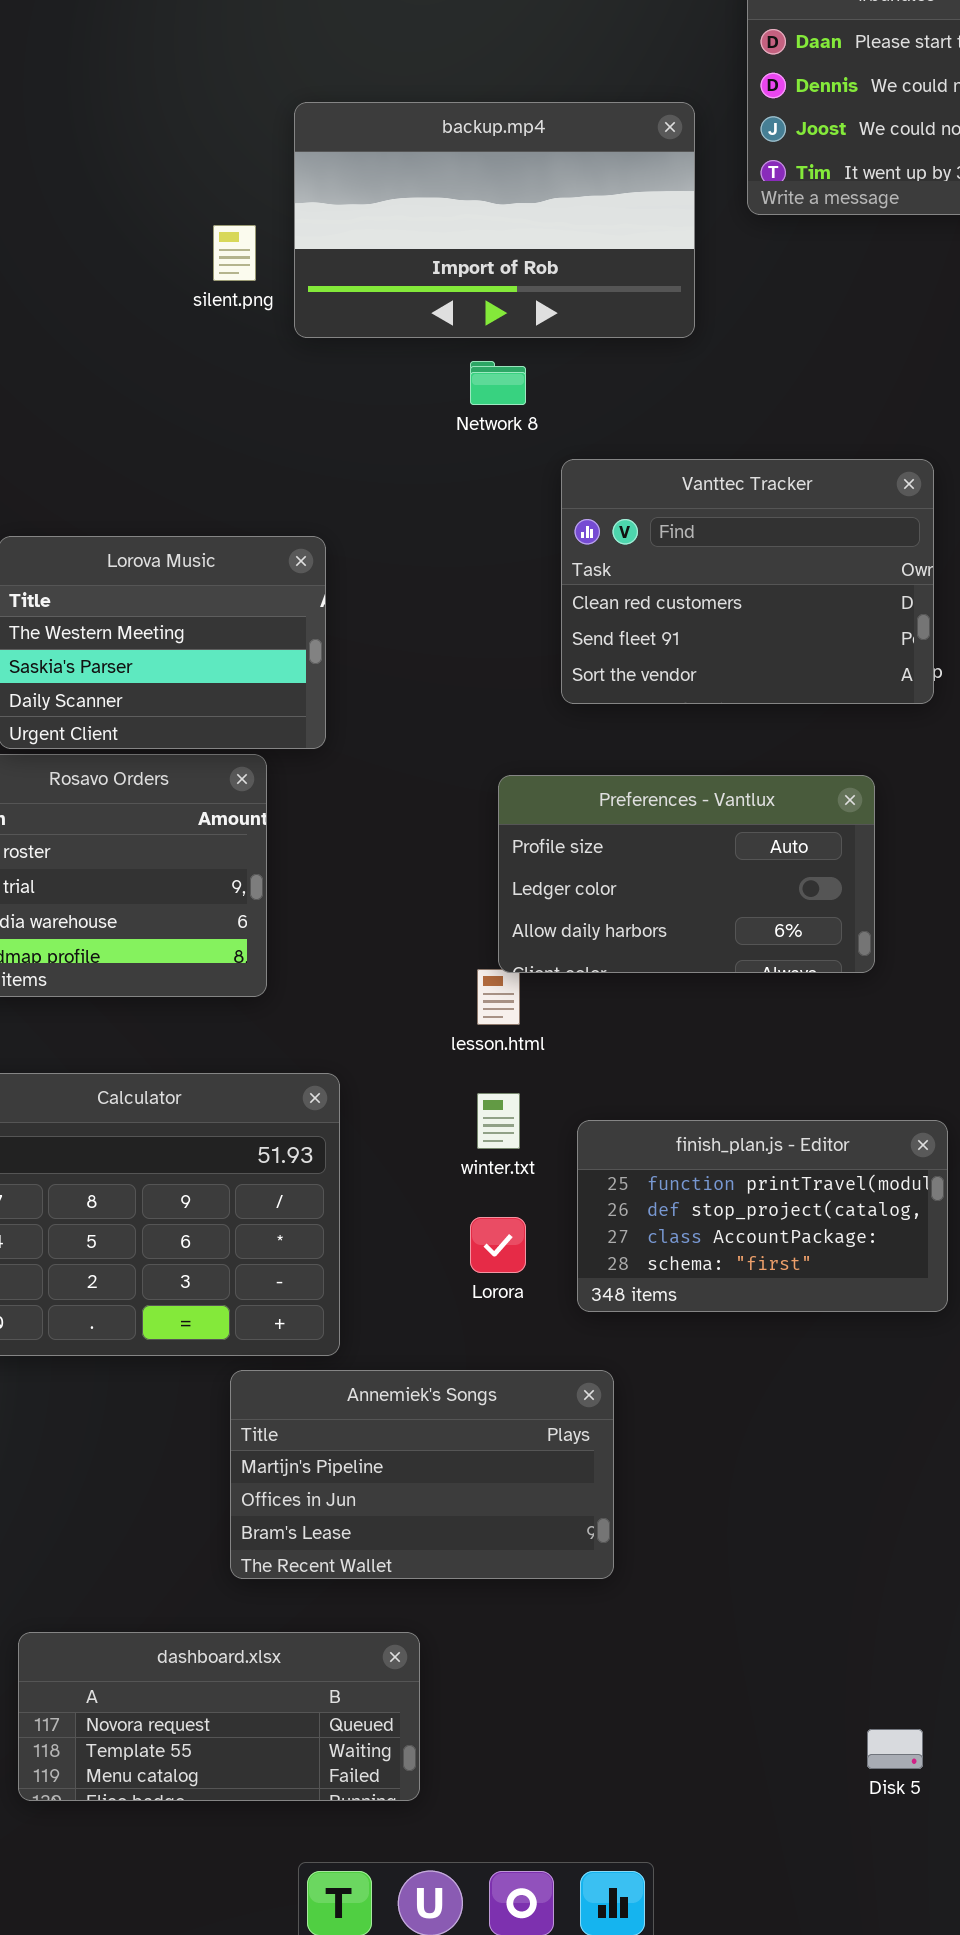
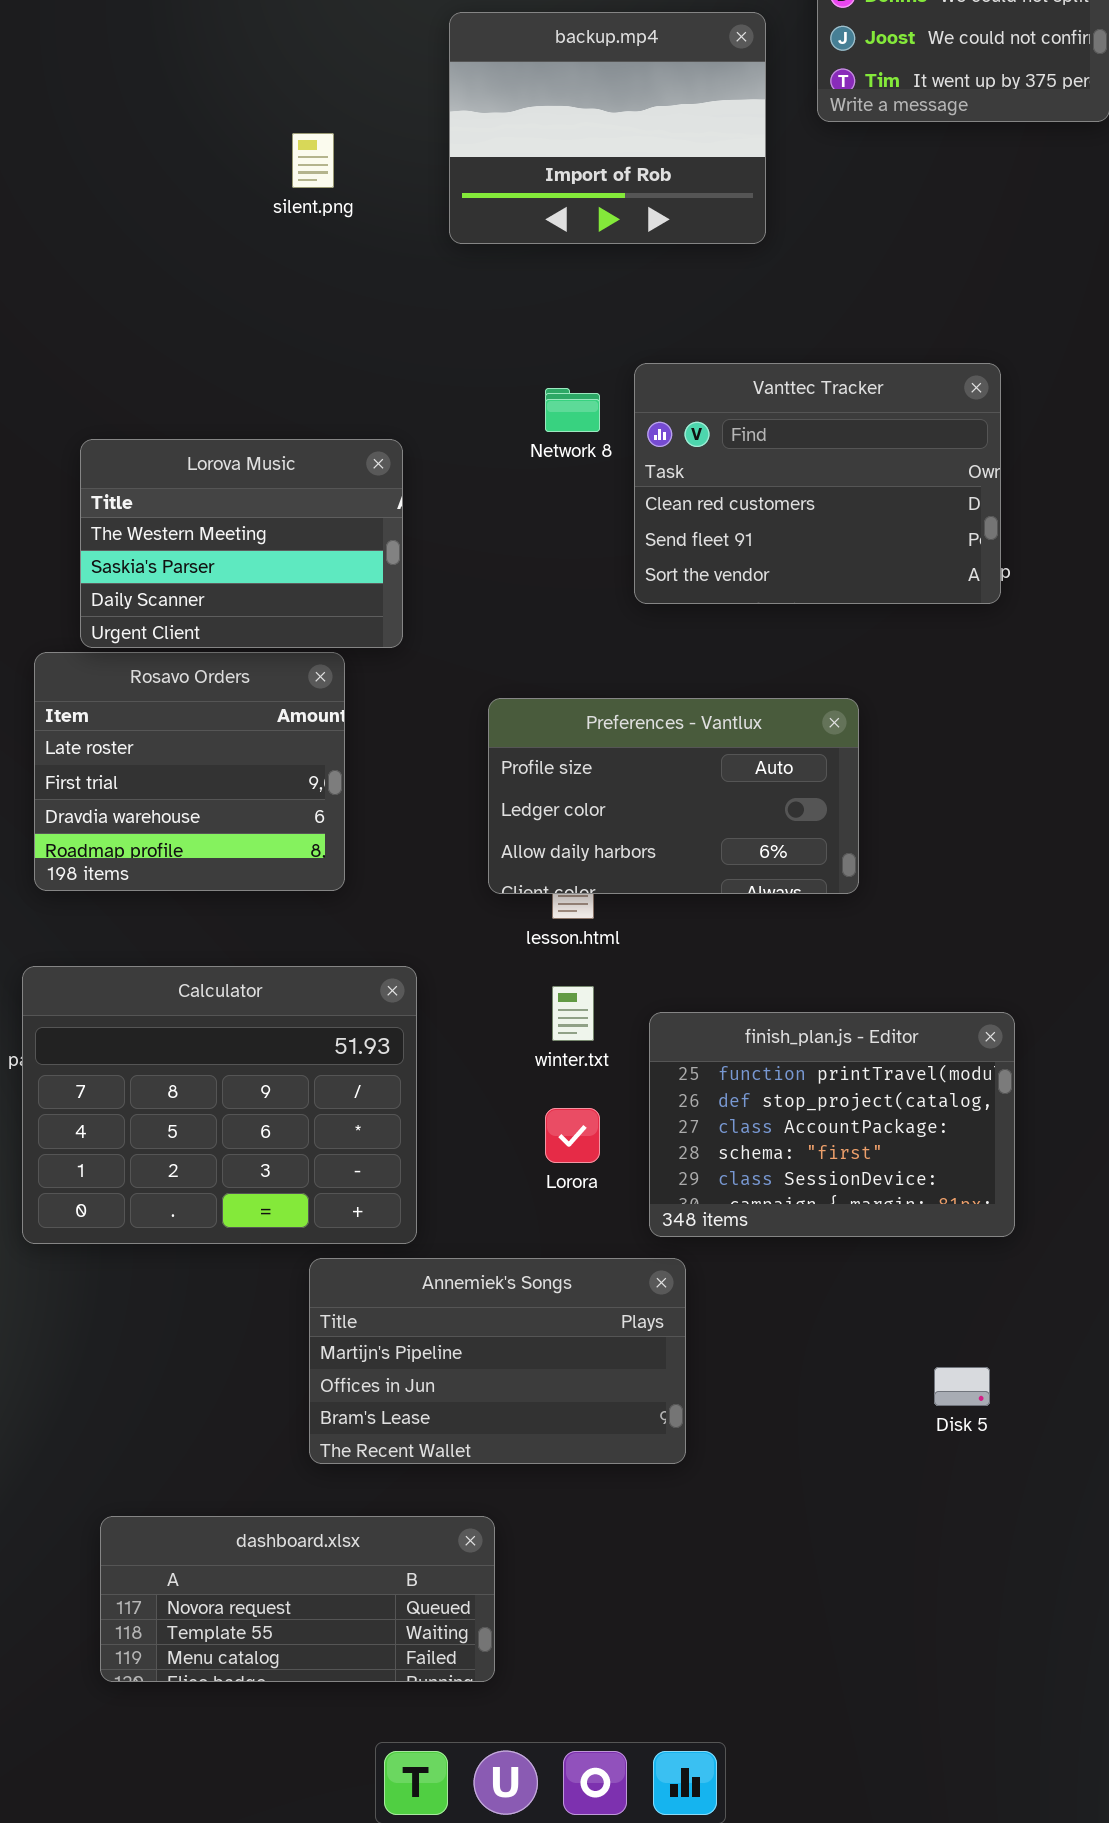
backup.mp4: [294,102,695,338] -> [449,12,766,244], resized
Network 8: [470,361,526,405] -> [545,388,600,432], moved
Preferences - Vantlux: [498,775,875,973] -> [488,698,859,894], moved
finish_plan.js - Editor: [577,1120,948,1312] -> [649,1012,1015,1237], resized
Disk 5: [867,1729,923,1769] -> [934,1367,990,1406], moved

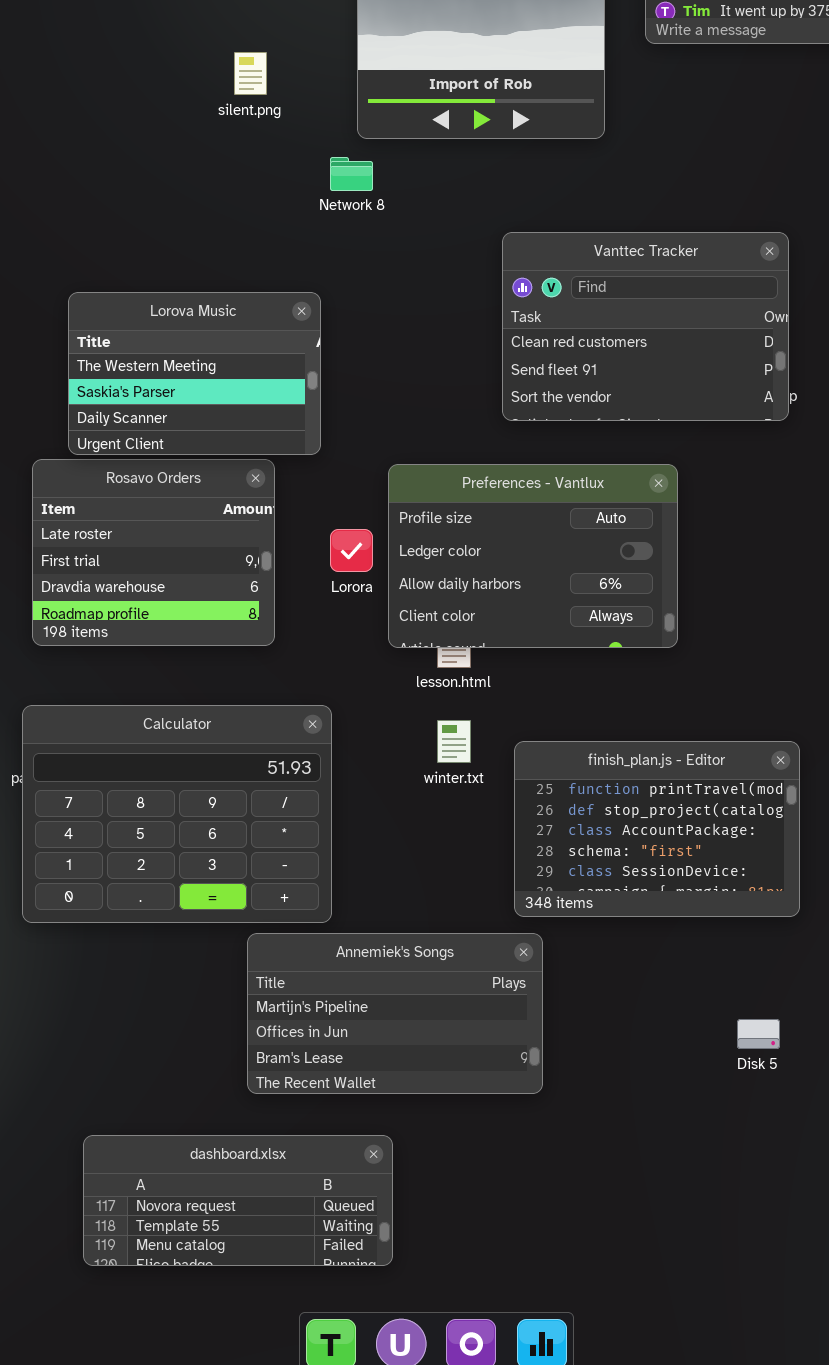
Network 8: [545,388,600,432] -> [330,157,373,191], moved
Preferences - Vantlux: [488,698,859,894] -> [388,464,678,648], resized
Lorora: [545,1108,600,1163] -> [330,529,373,572], moved

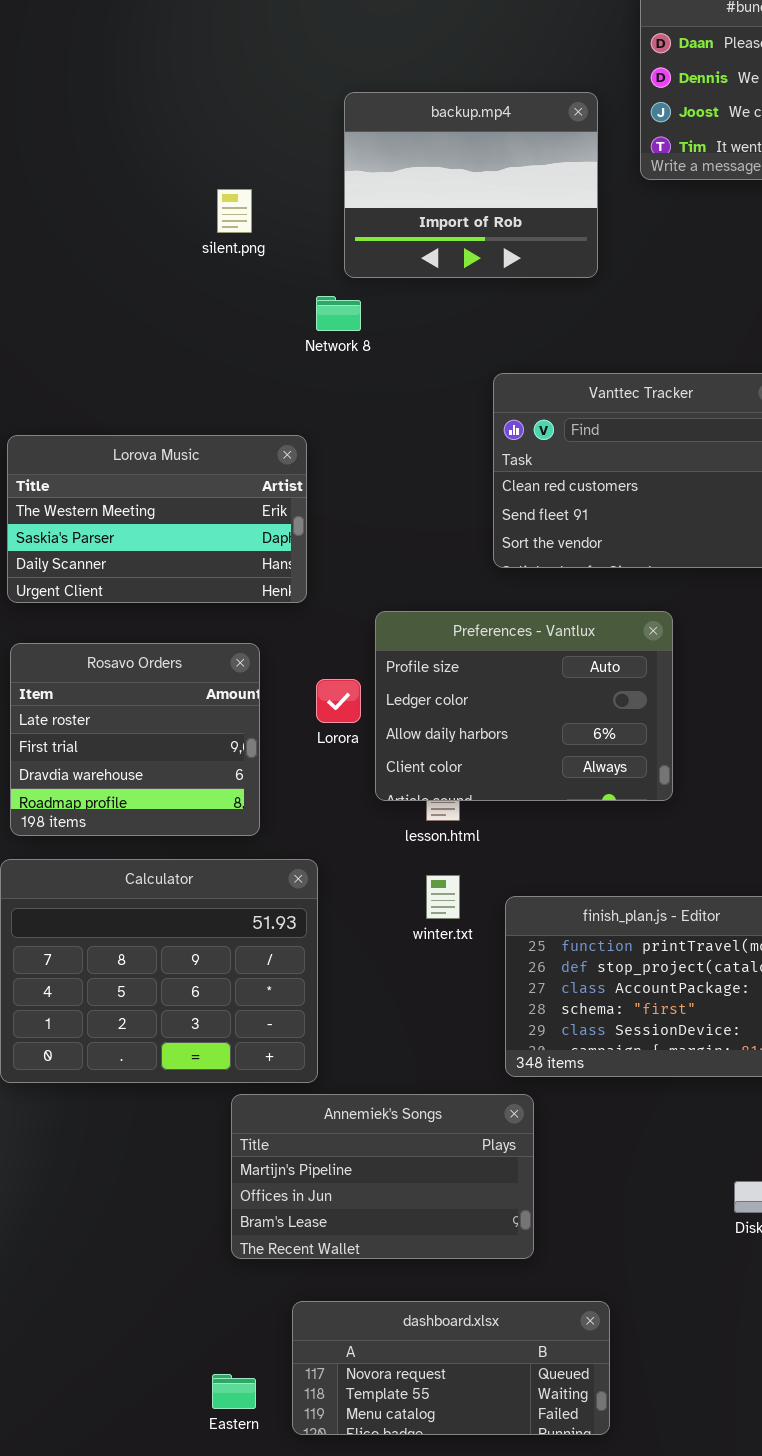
Lorova Music: [68,292,321,455] -> [7,435,307,603], resized
Rosavo Orders: [32,459,275,646] -> [10,643,260,836], moved
dashboard.xlsx: [83,1135,393,1266] -> [292,1301,610,1435], moved

